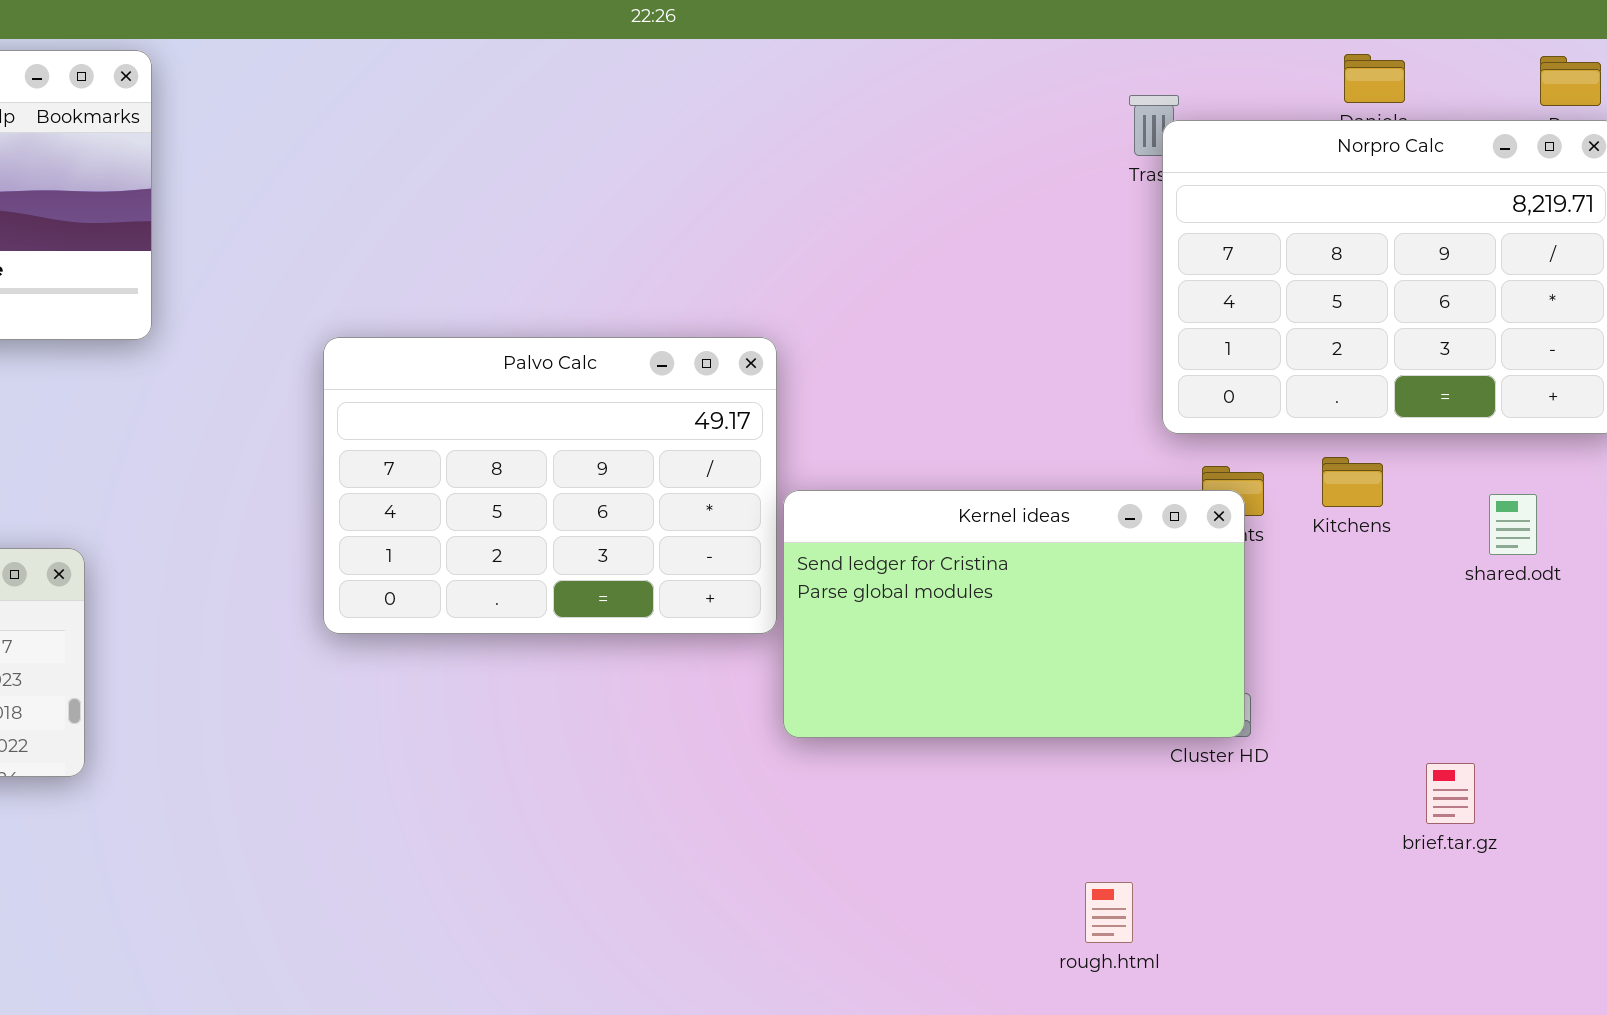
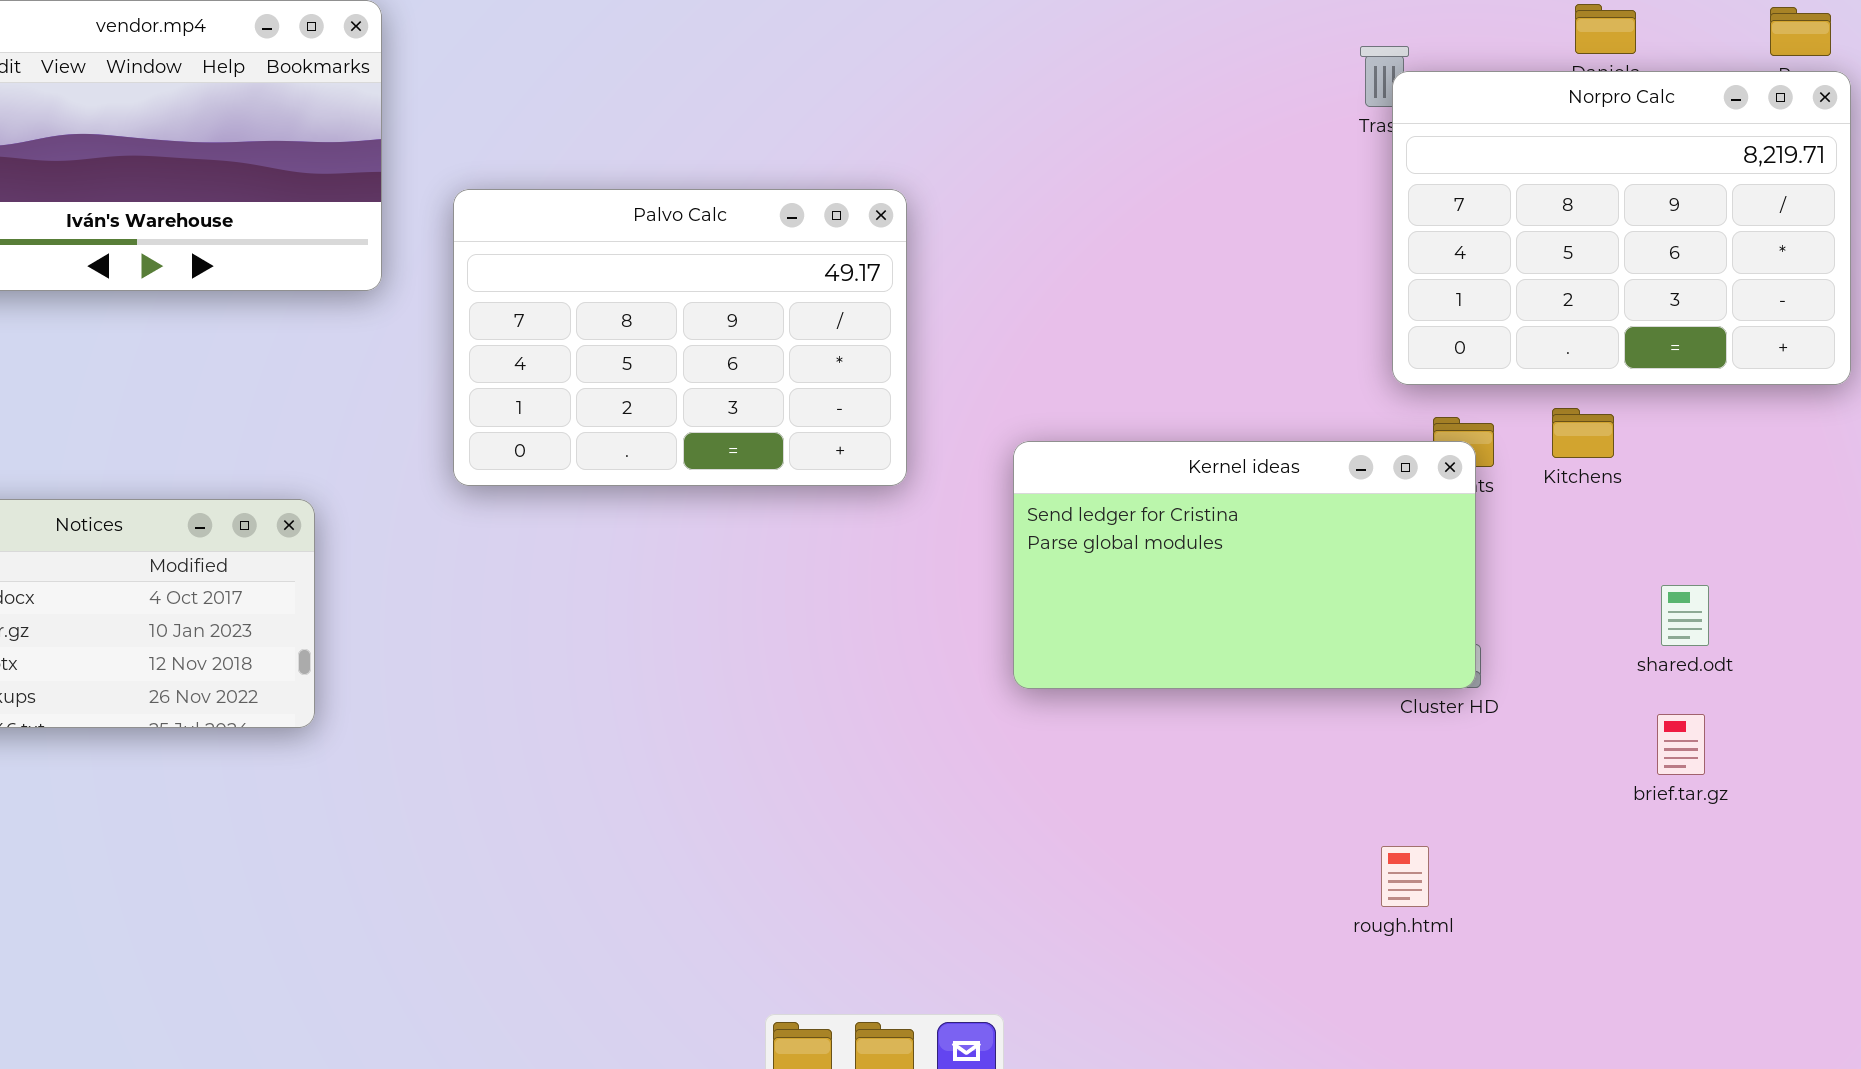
Palvo Calc: [323,337,777,634] -> [453,189,907,486], moved
shared.odt: [1489,494,1537,555] -> [1661,585,1709,646], moved
rough.html: [1085,882,1133,943] -> [1381,846,1429,907], moved

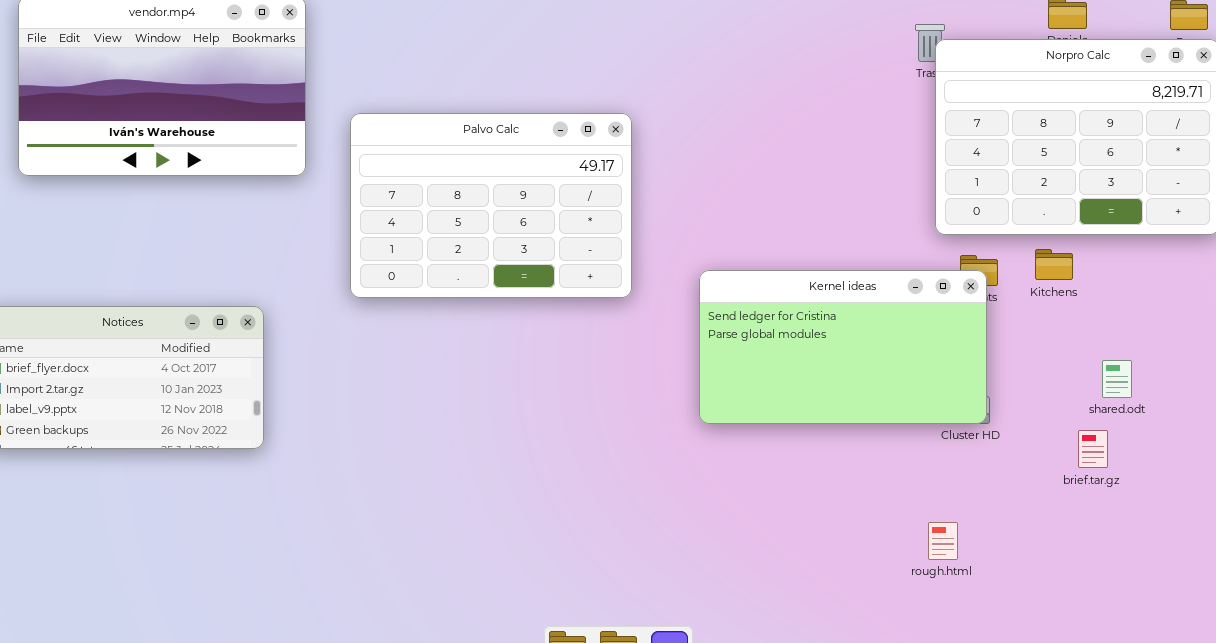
brief.tar.gz: [1657,714,1705,775] -> [1078,430,1108,468], moved

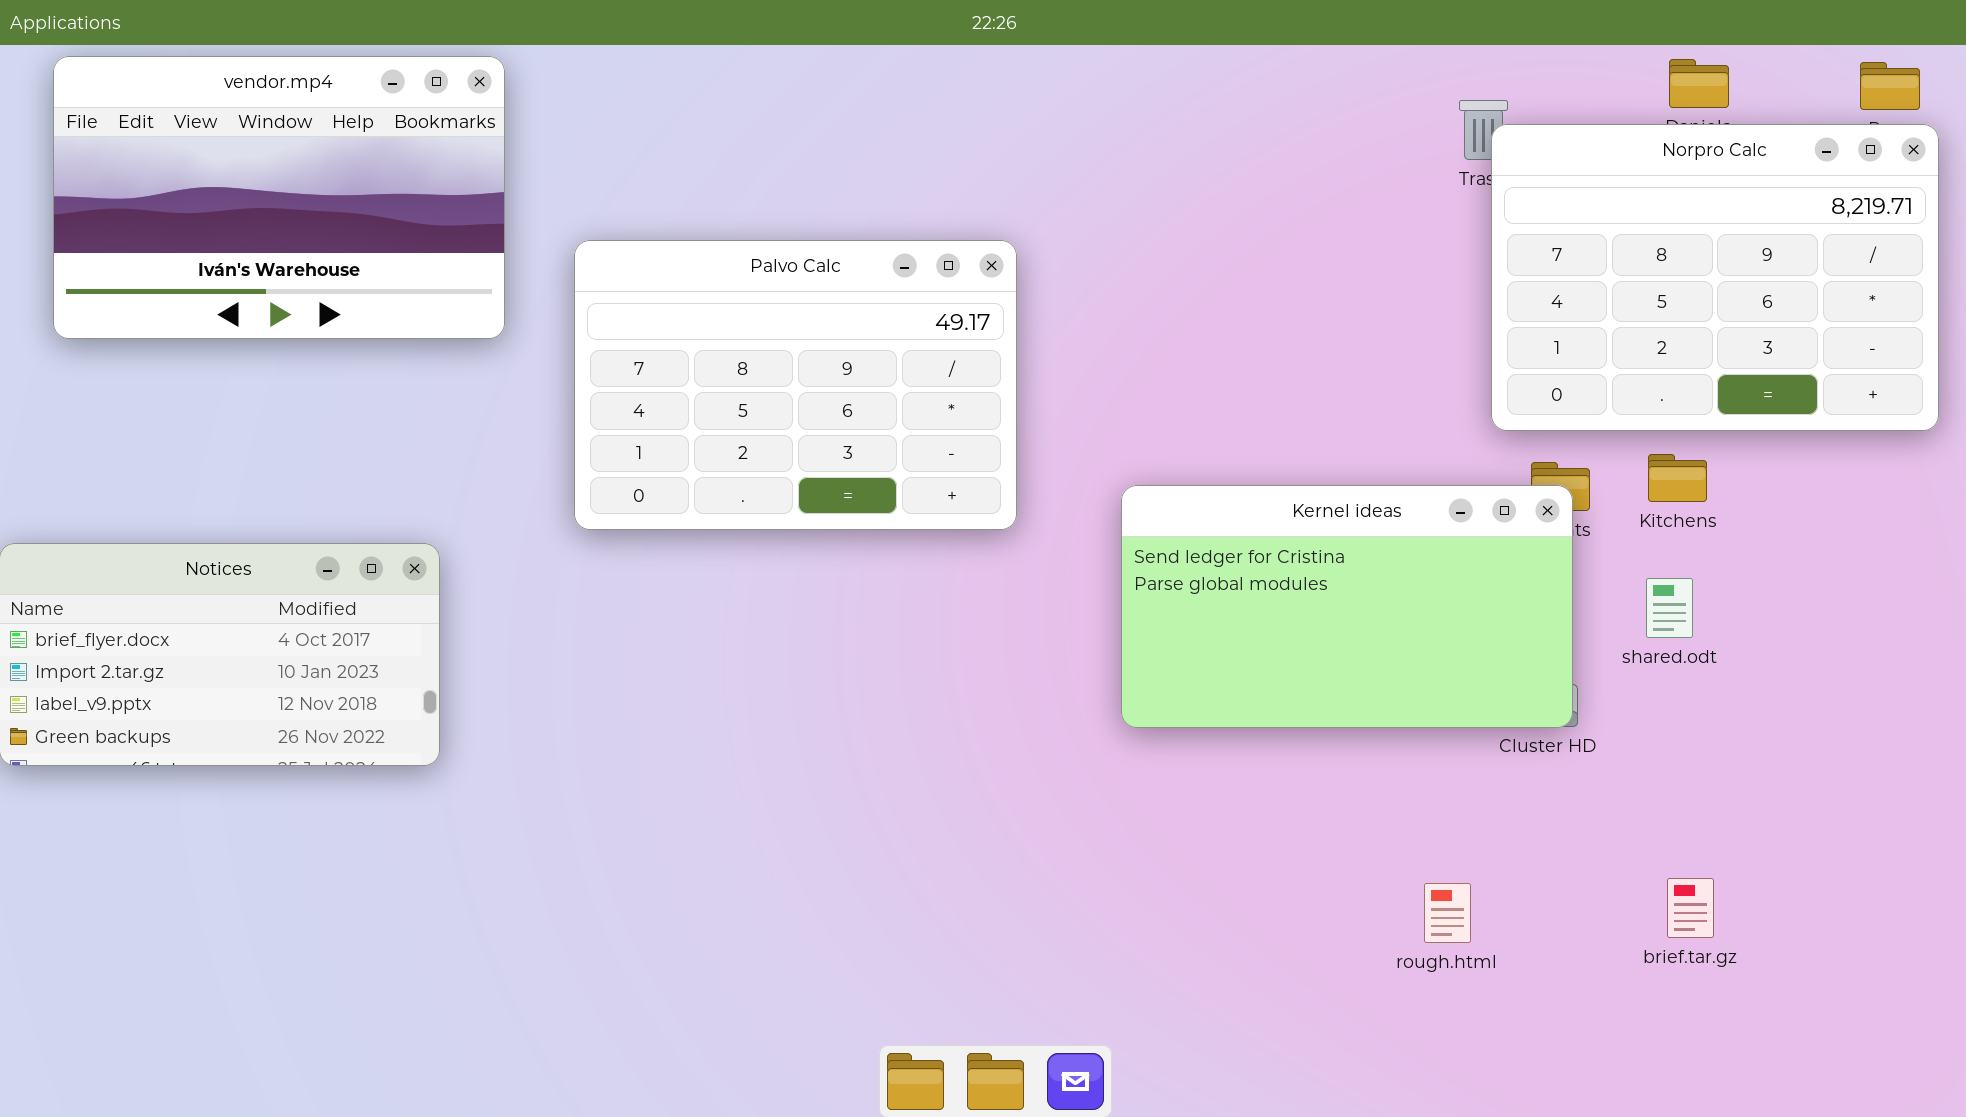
shared.odt: [1102,360,1132,398] -> [1646,578,1693,638], moved
brief.tar.gz: [1078,430,1108,468] -> [1667,878,1714,938], moved
rough.html: [928,522,958,560] -> [1424,883,1471,943], moved

